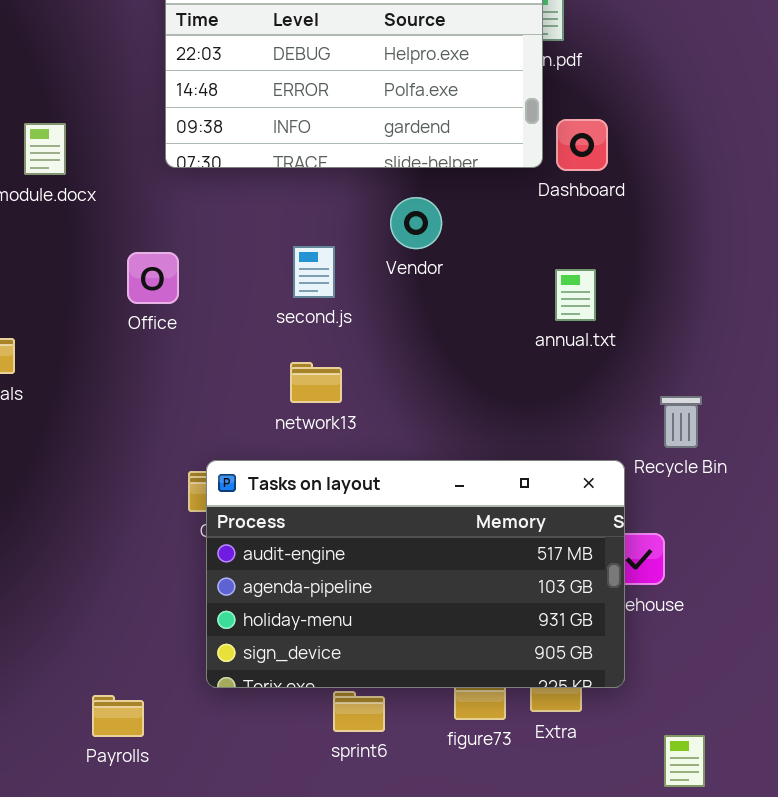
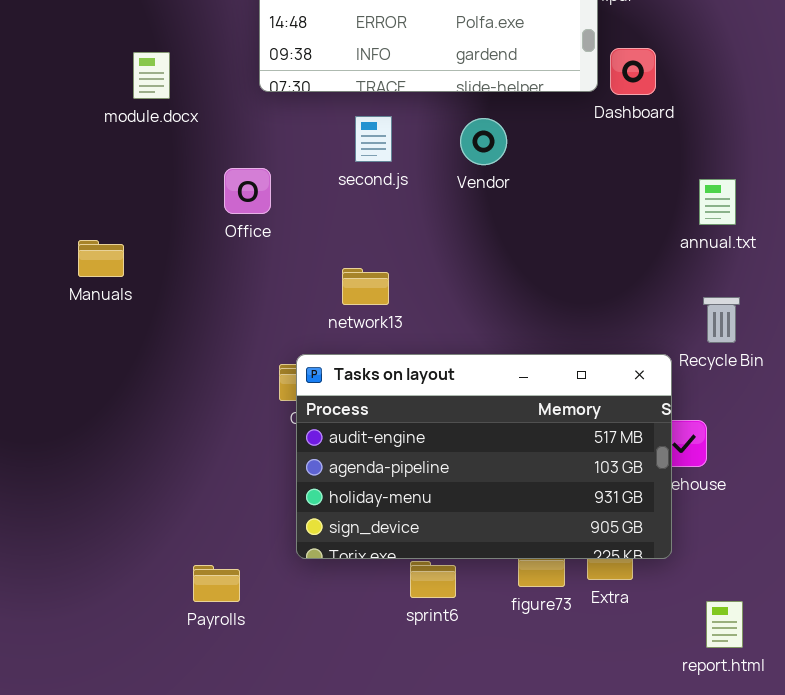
second.js: [293,246,335,298] -> [355,116,392,162], moved
annual.txt: [555,269,596,321] -> [699,179,736,225], moved
network13: [290,362,342,403] -> [342,268,389,305], moved

